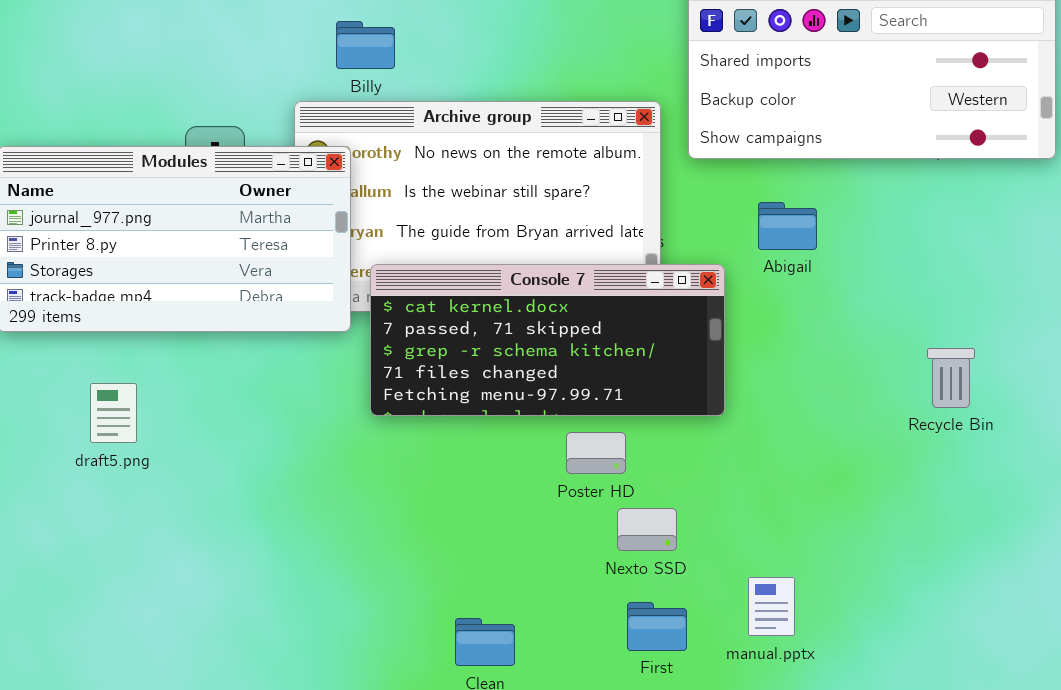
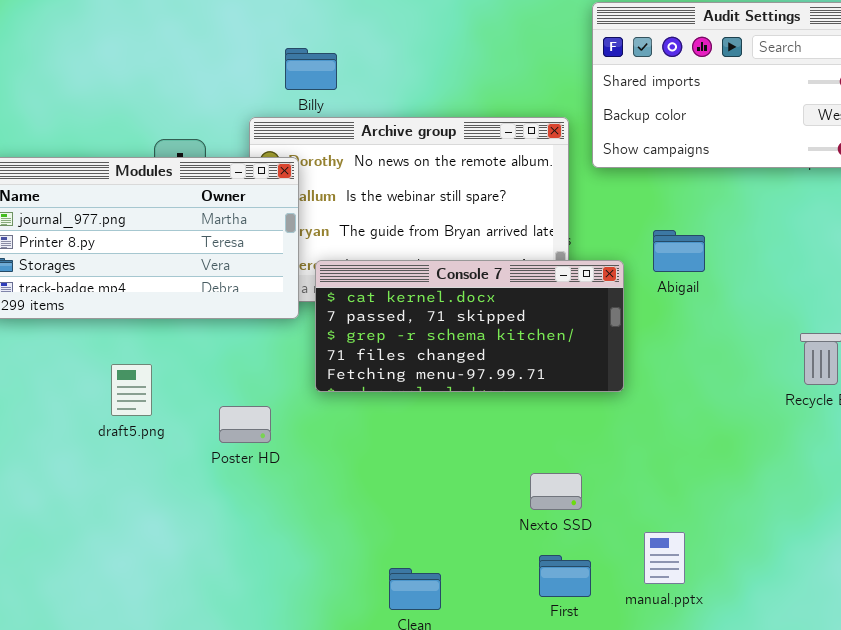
Abigail: [758,202,817,250] -> [653,230,705,272], moved
draft5.png: [90,383,137,443] -> [111,364,152,416], moved
Poster HD: [566,432,626,474] -> [219,406,271,443], moved

